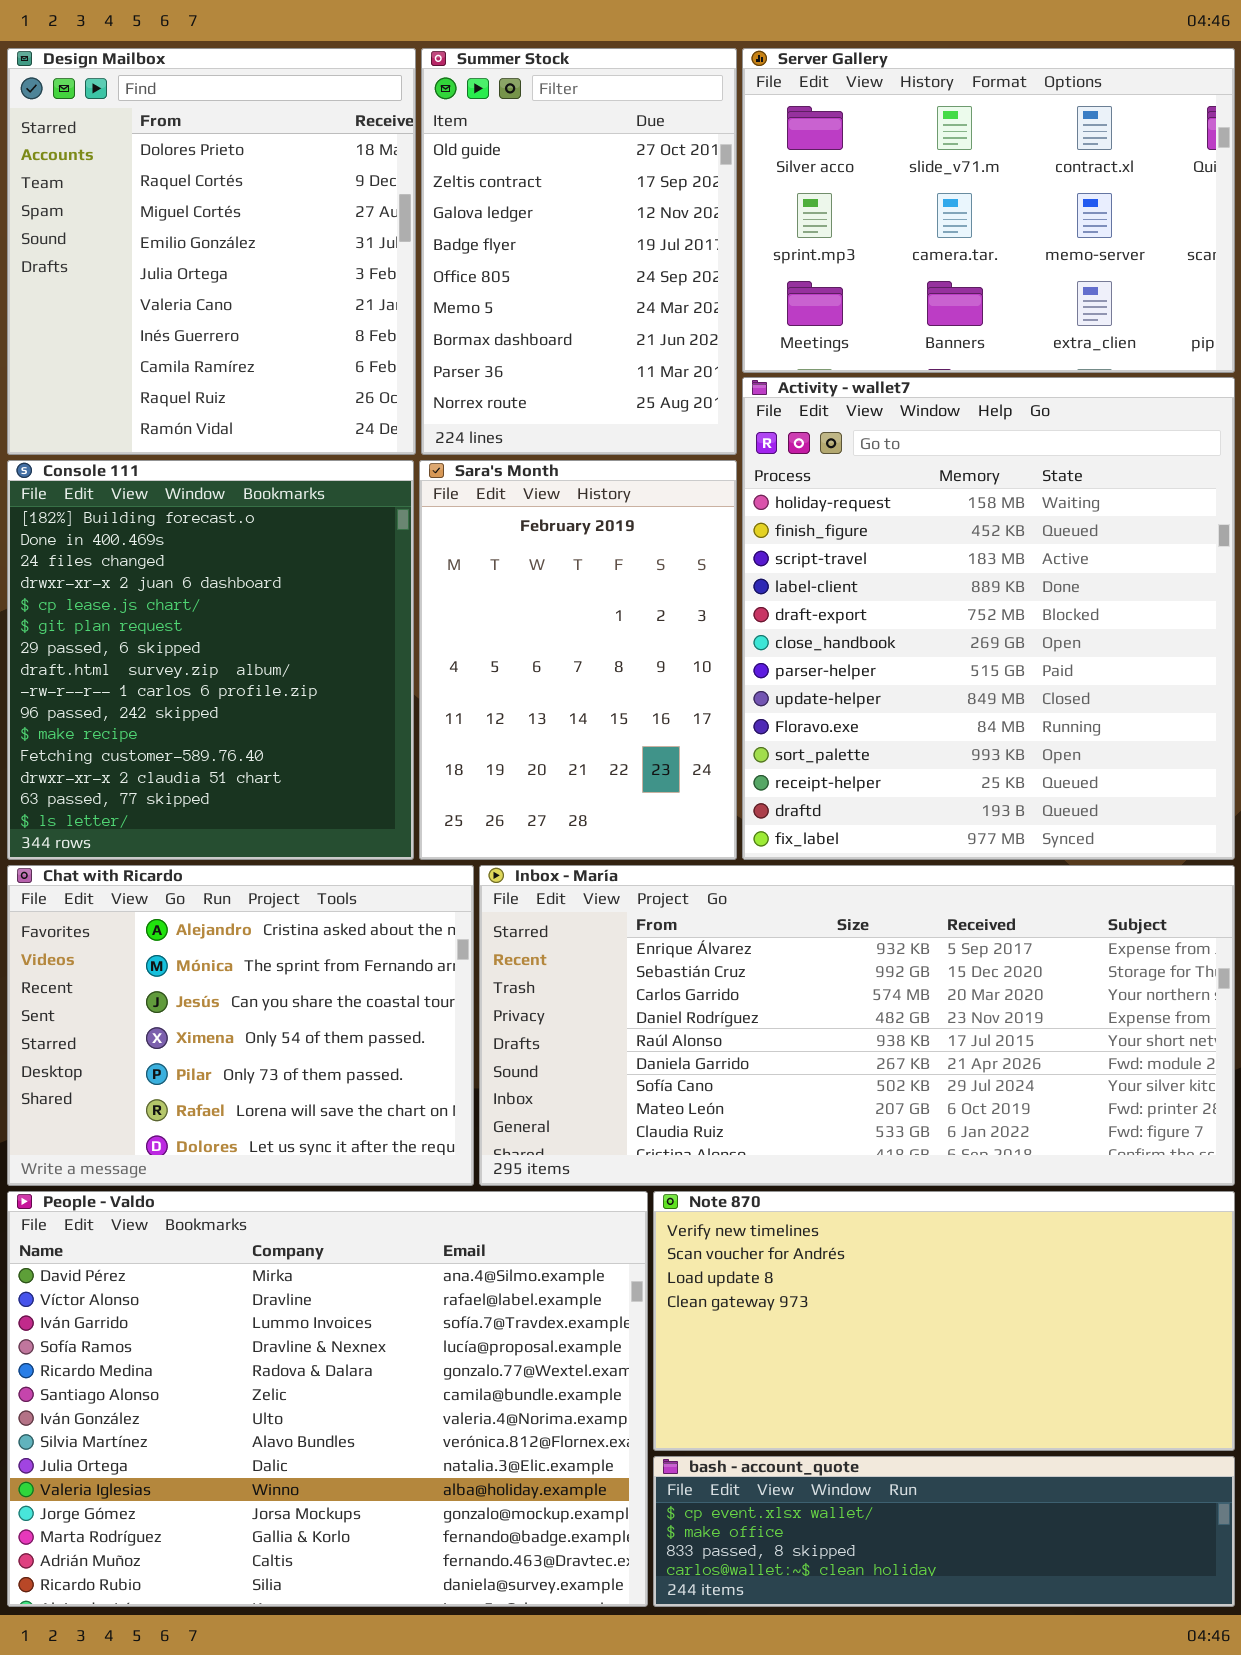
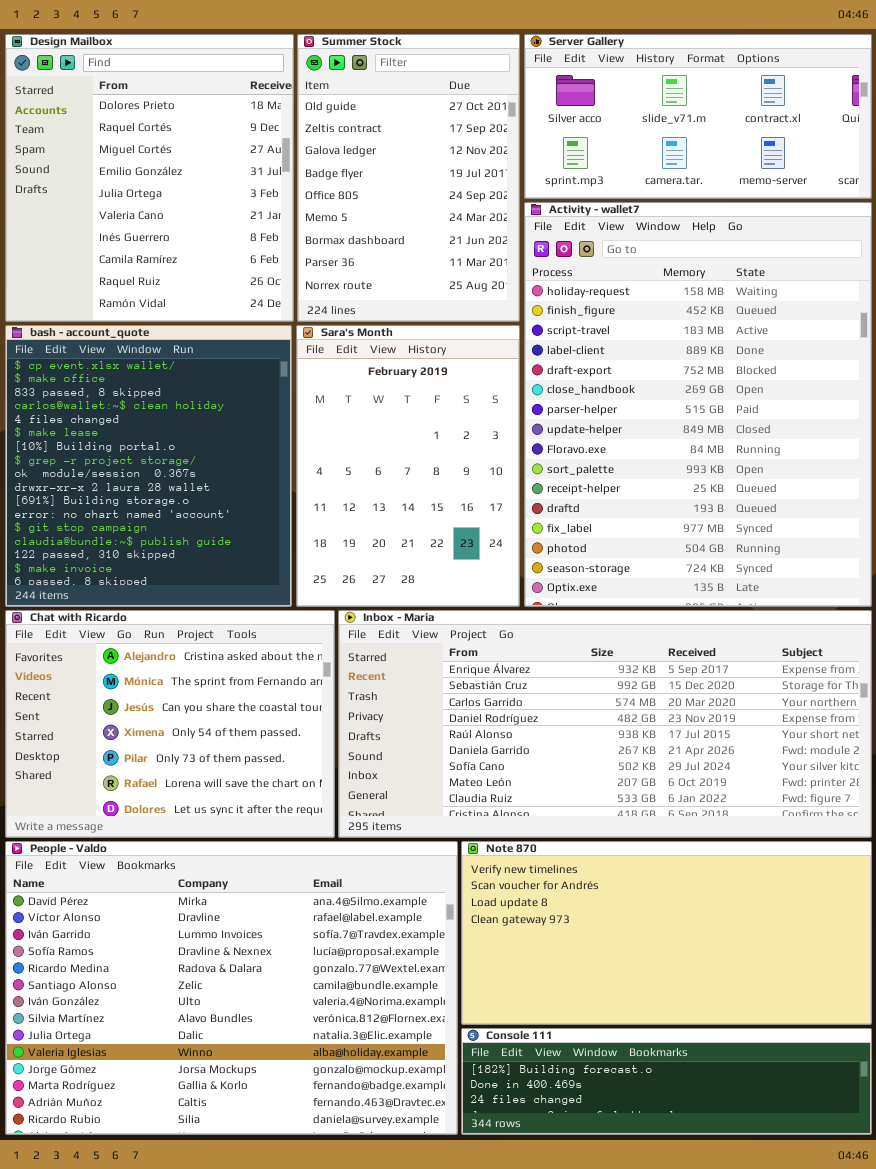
Server Gallery: [742,48,1235,373] -> [524,34,872,199], resized
Activity - wallet7: [742,377,1235,860] -> [524,202,872,607], resized
Console 111: [7,460,414,860] -> [461,1028,872,1135], moved, resized
bash - account_quote: [653,1456,1235,1607] -> [5,325,292,607], moved, resized

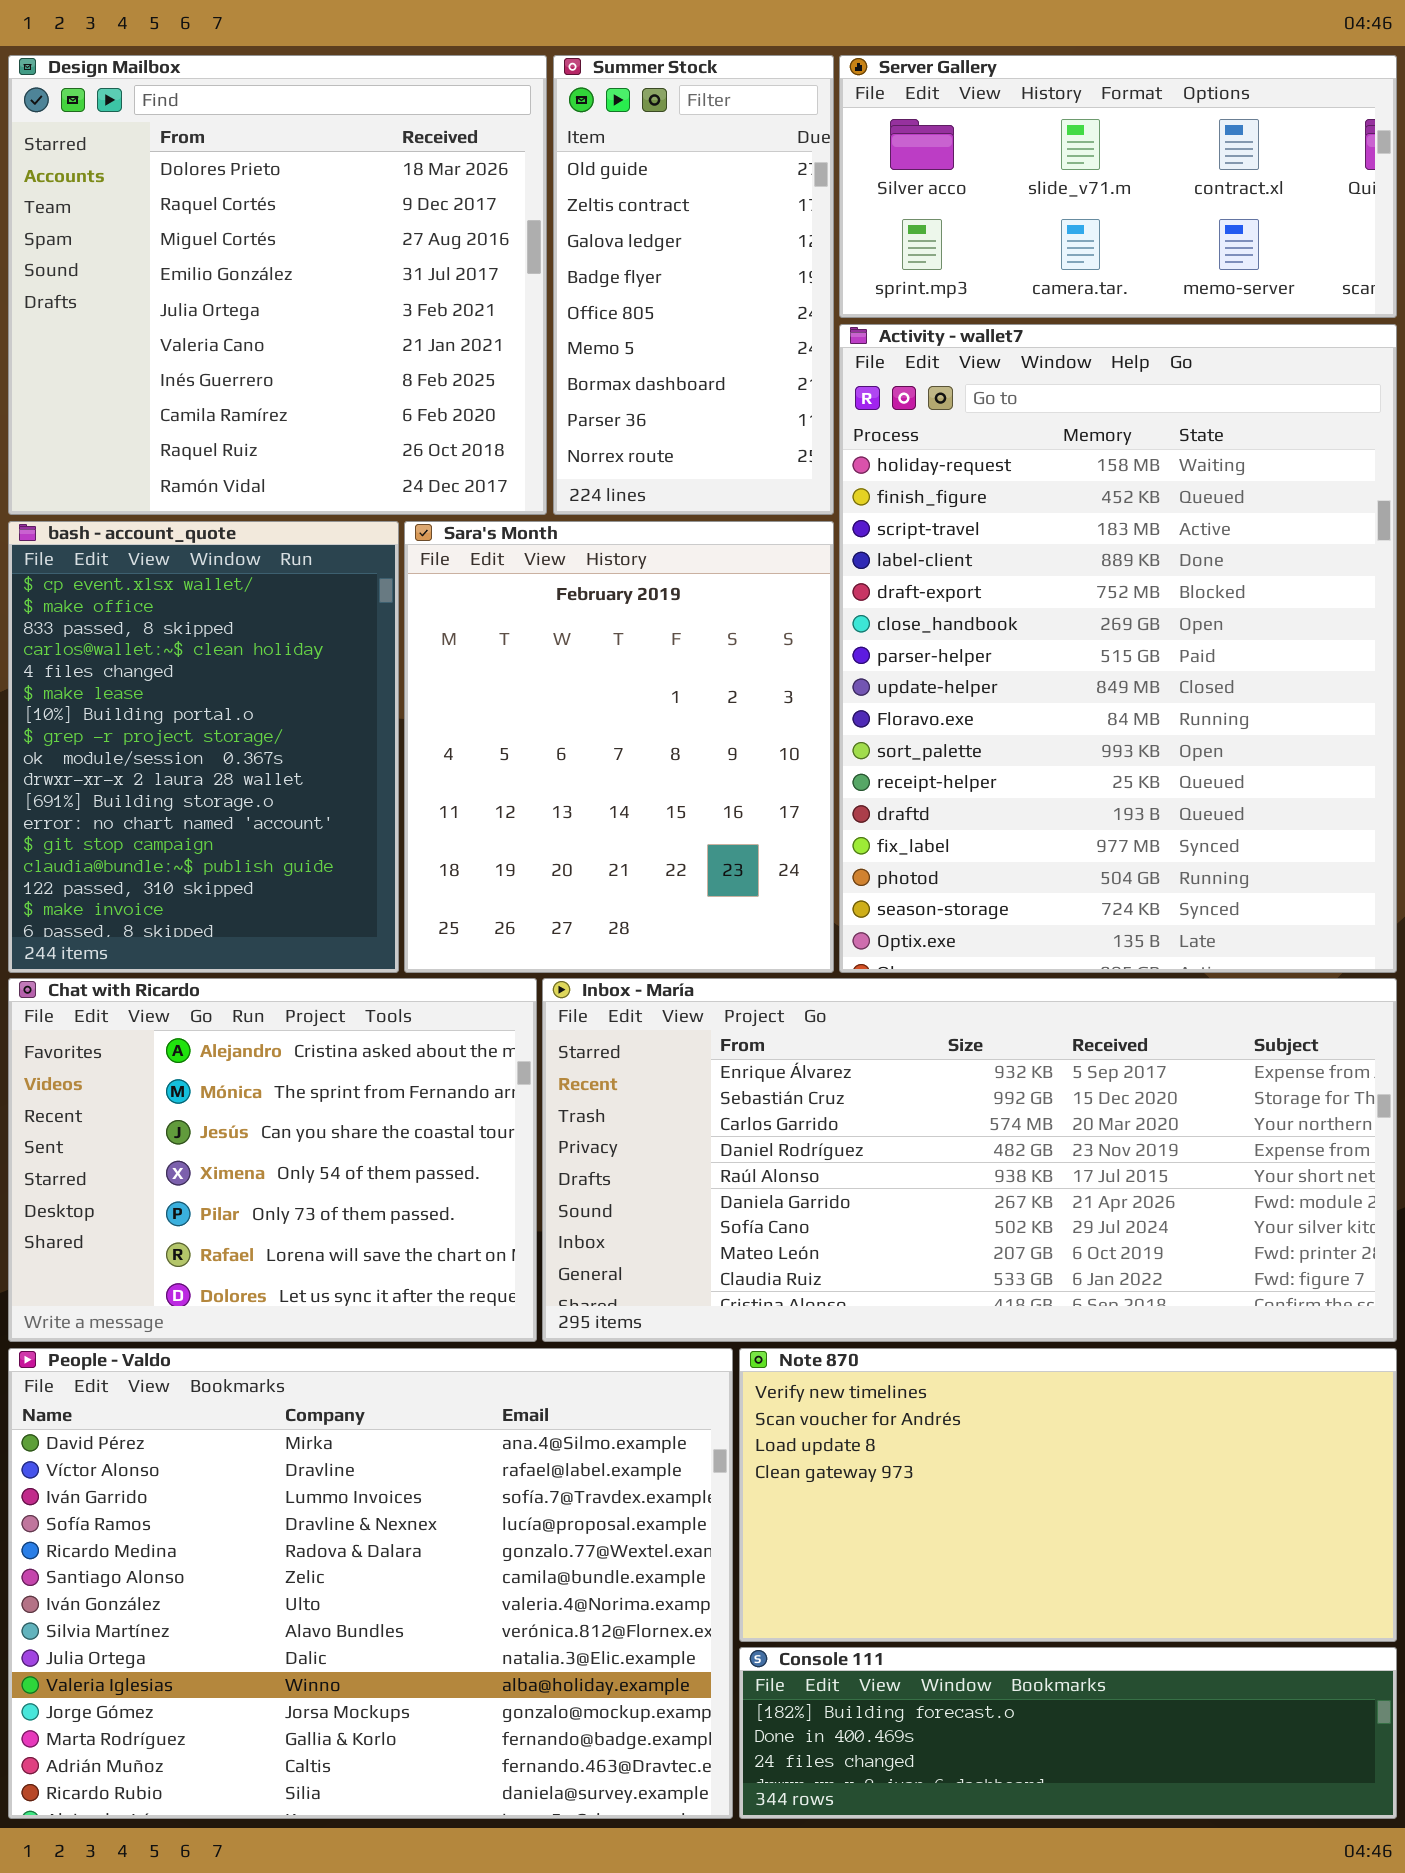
Design Mailbox: [5,34,294,322] -> [8,55,547,515], resized
Summer Stock: [297,34,520,322] -> [553,55,834,515], resized
bash - account_quote: [5,325,292,607] -> [8,521,399,973], resized
Sara's Month: [296,325,520,607] -> [404,521,834,973], resized

